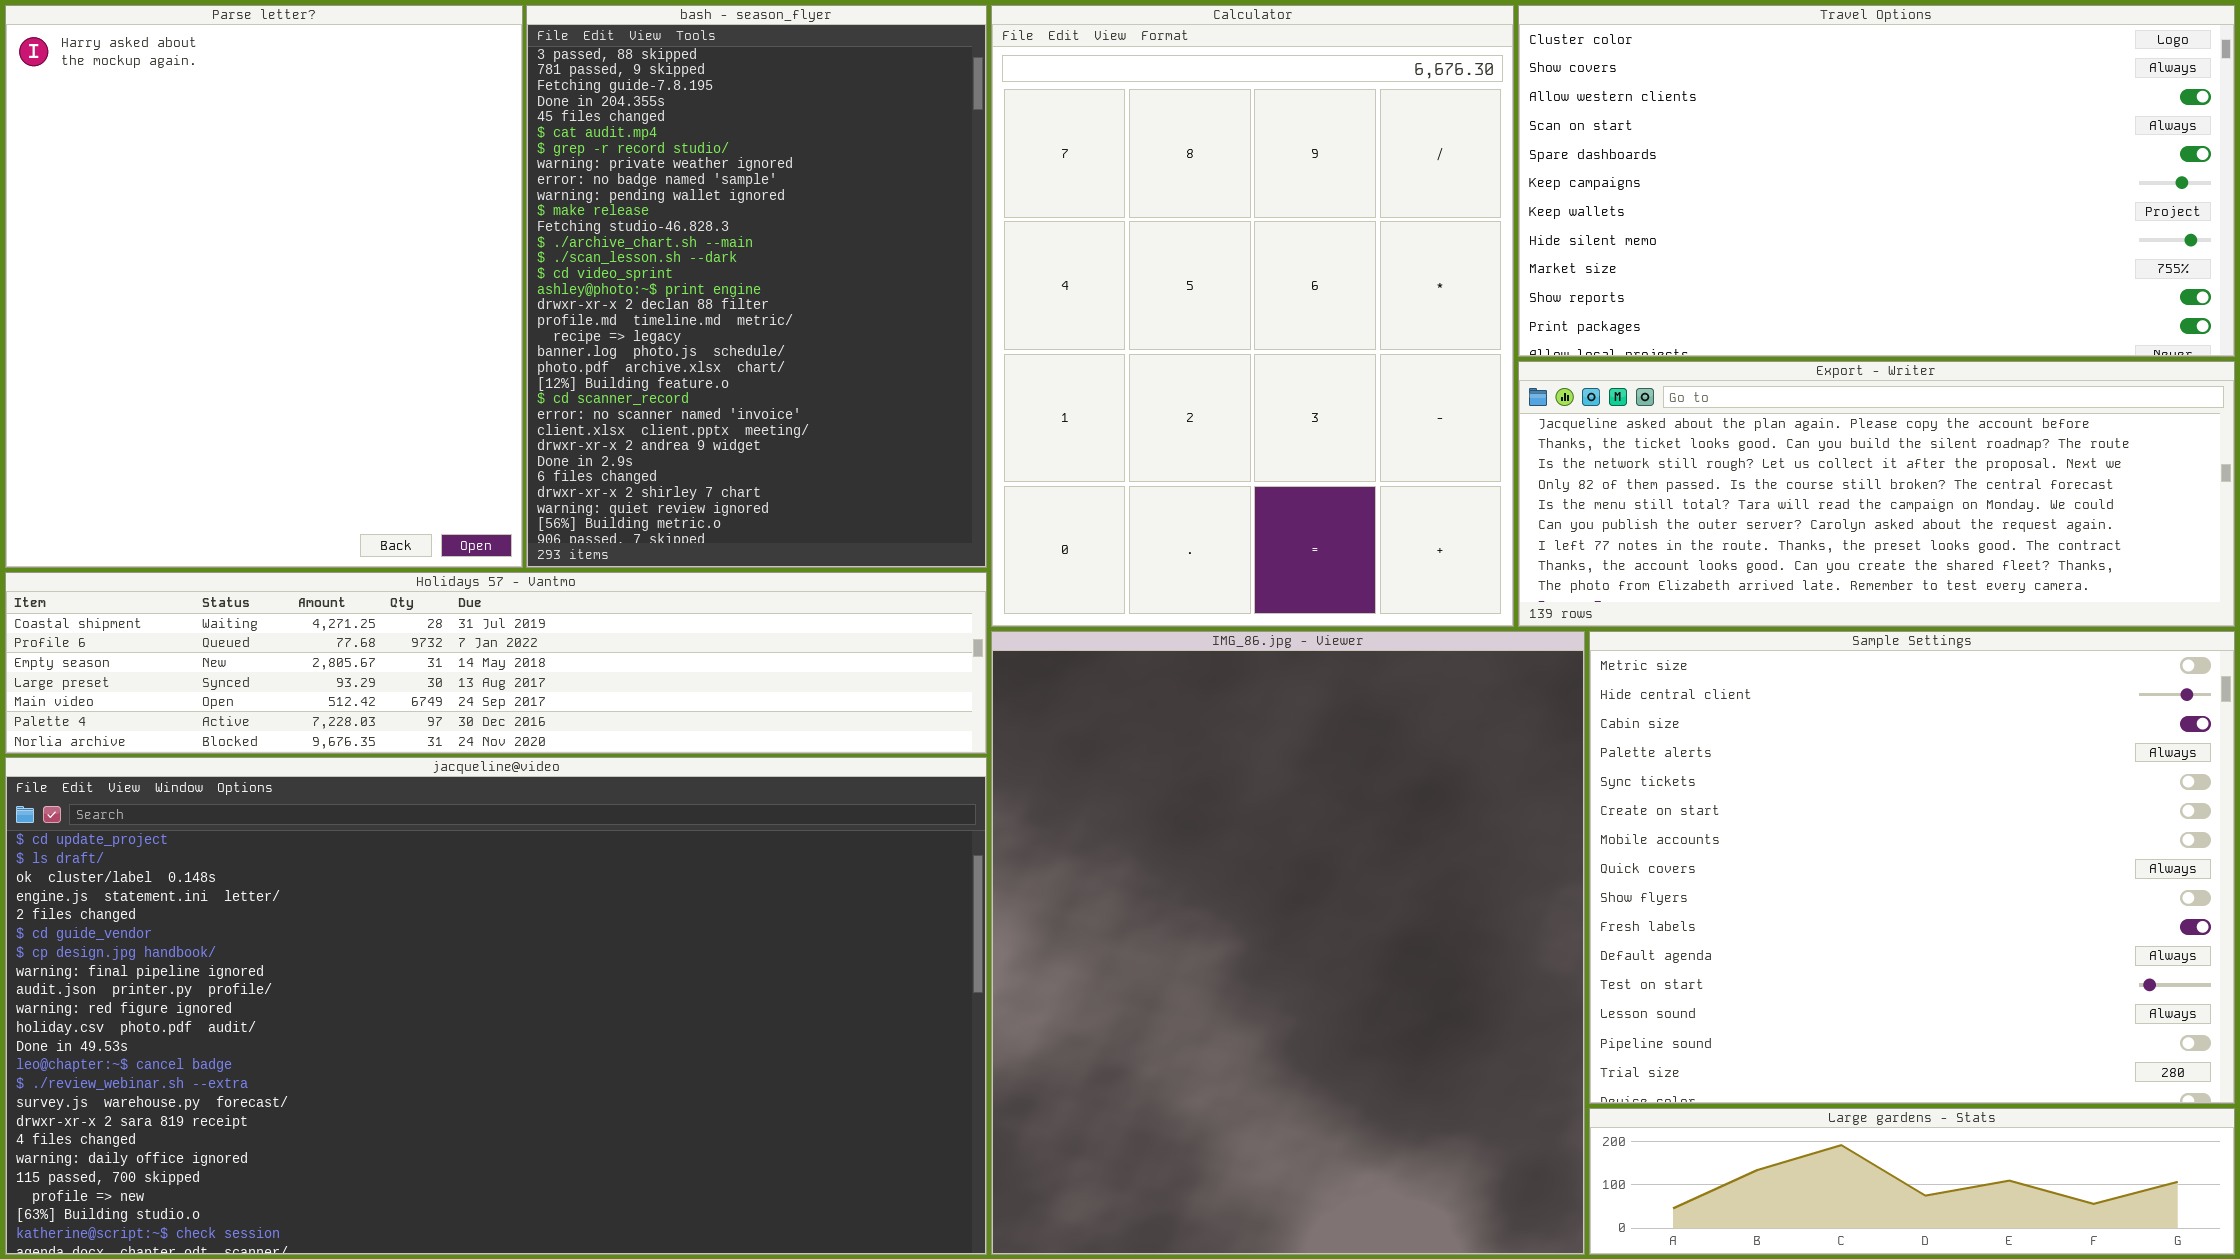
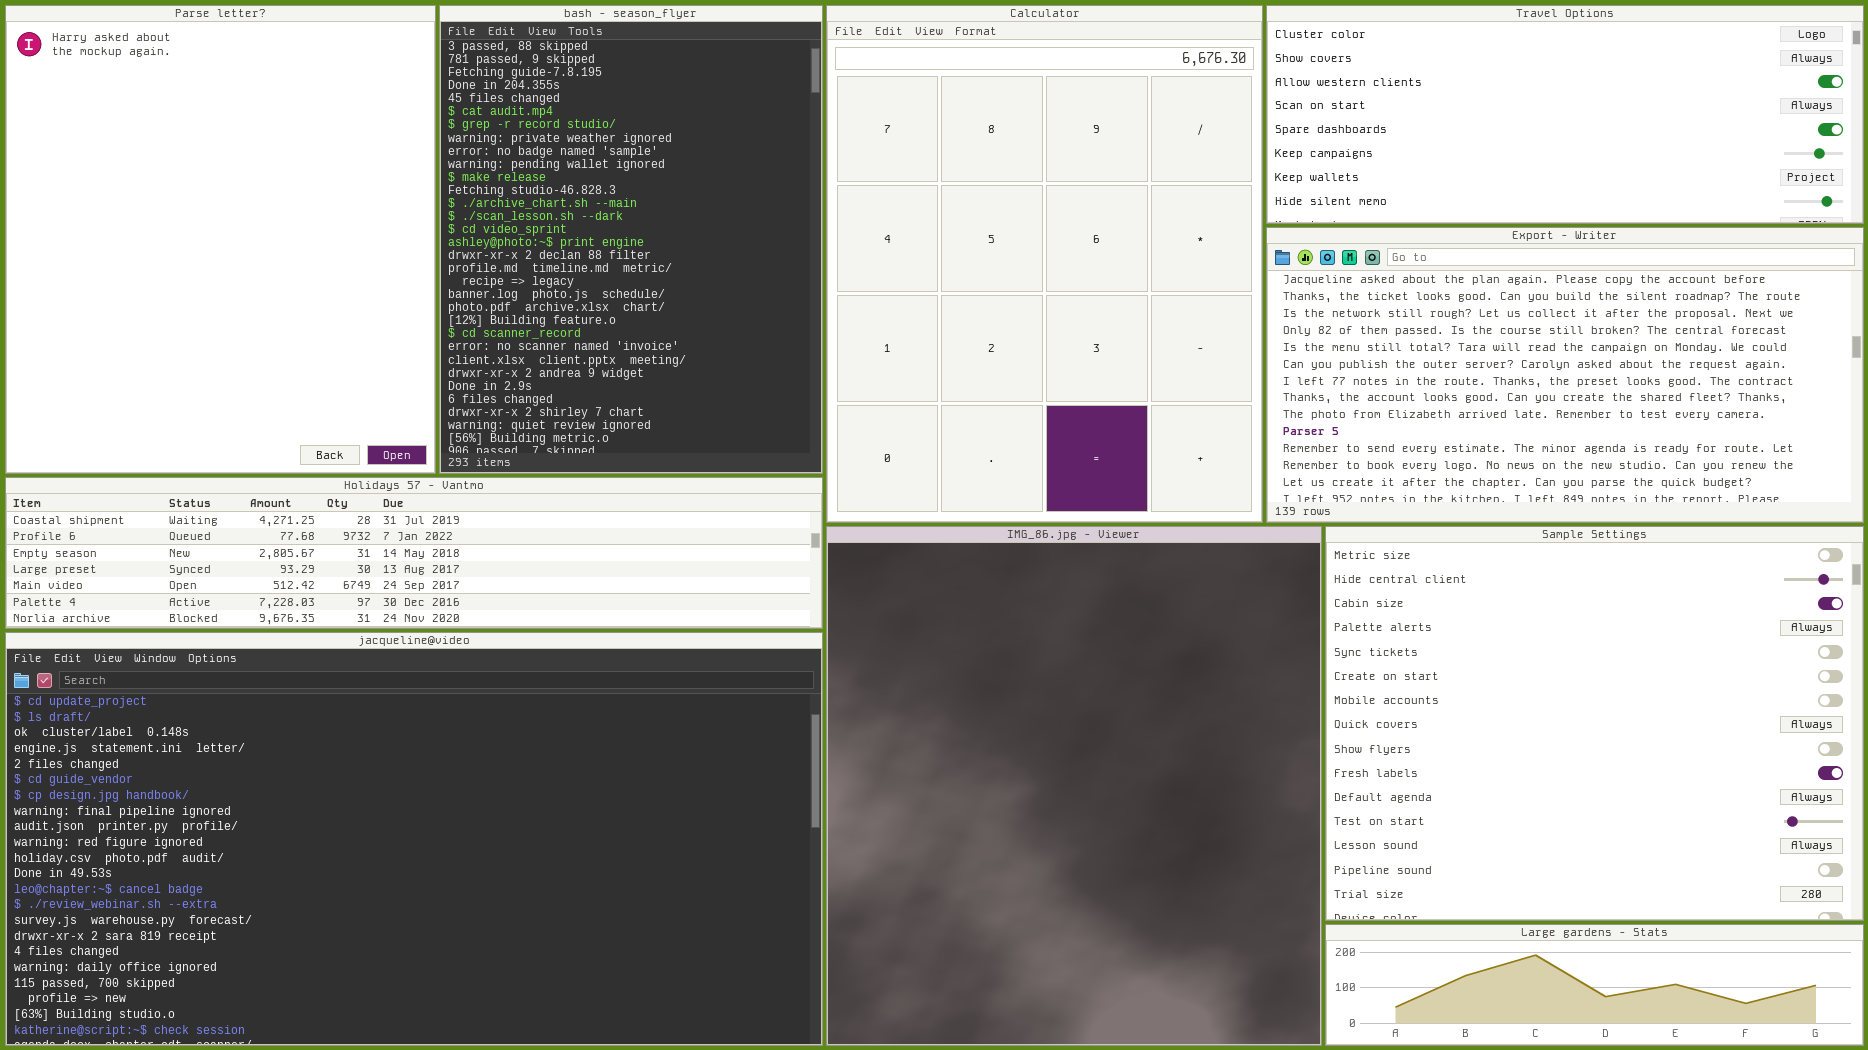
Travel Options: [1518,5,2235,357] -> [1266,5,1864,224], resized
Export - Writer: [1518,361,2235,627] -> [1266,227,1864,523], resized

